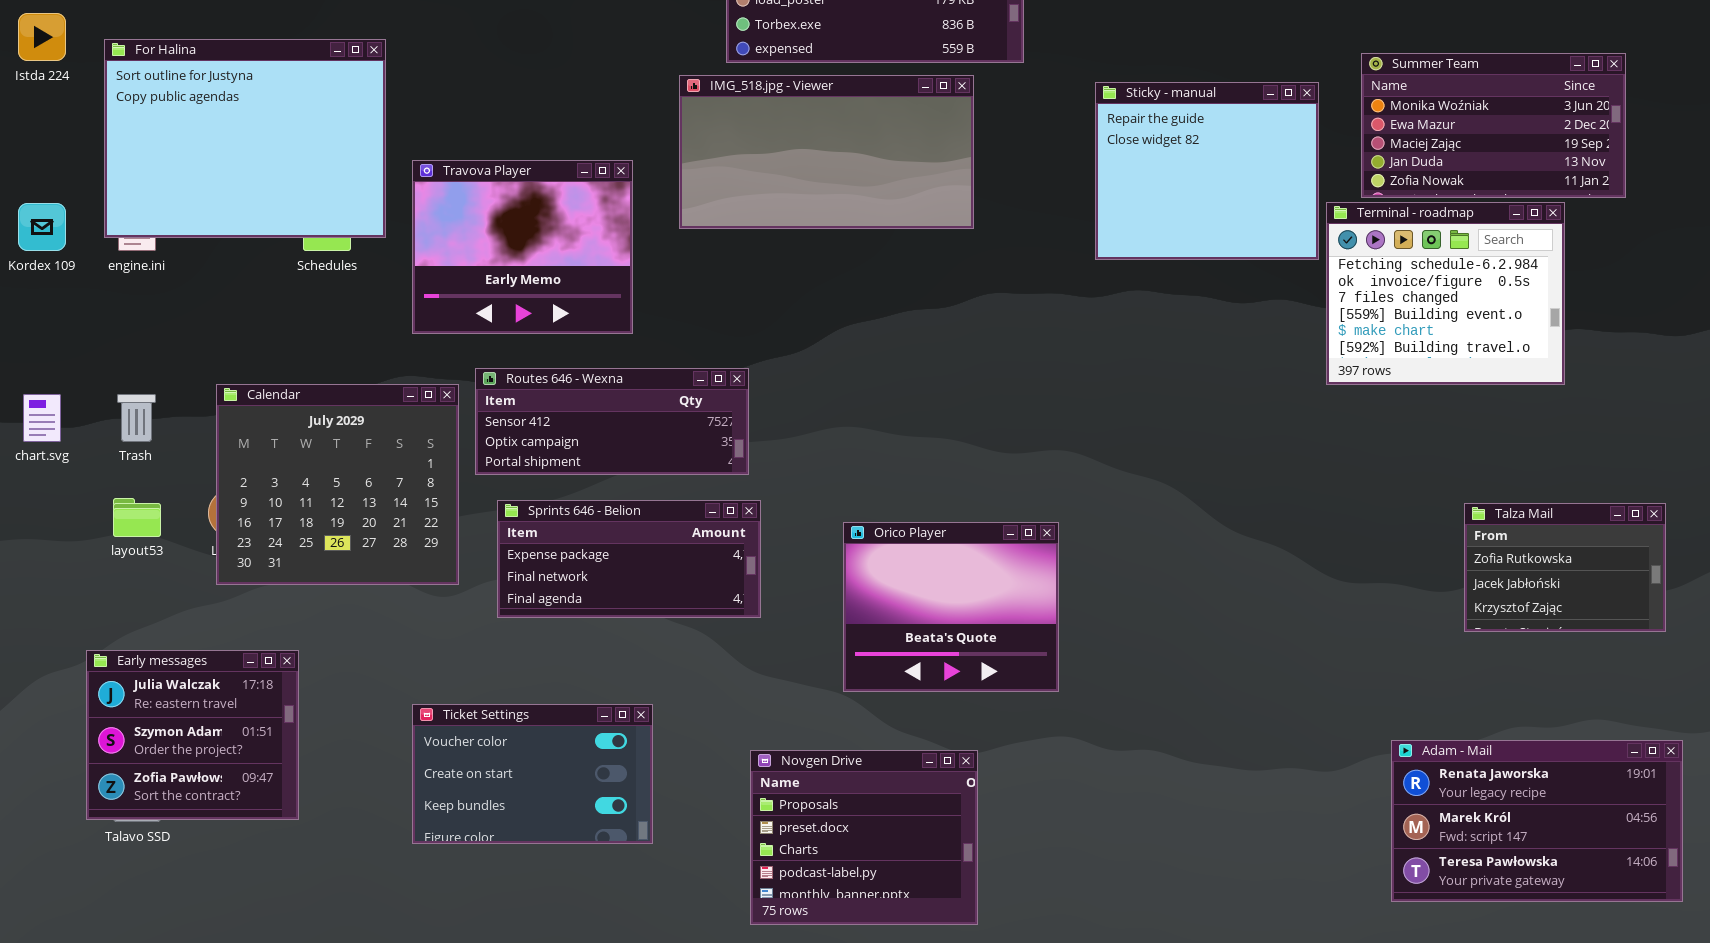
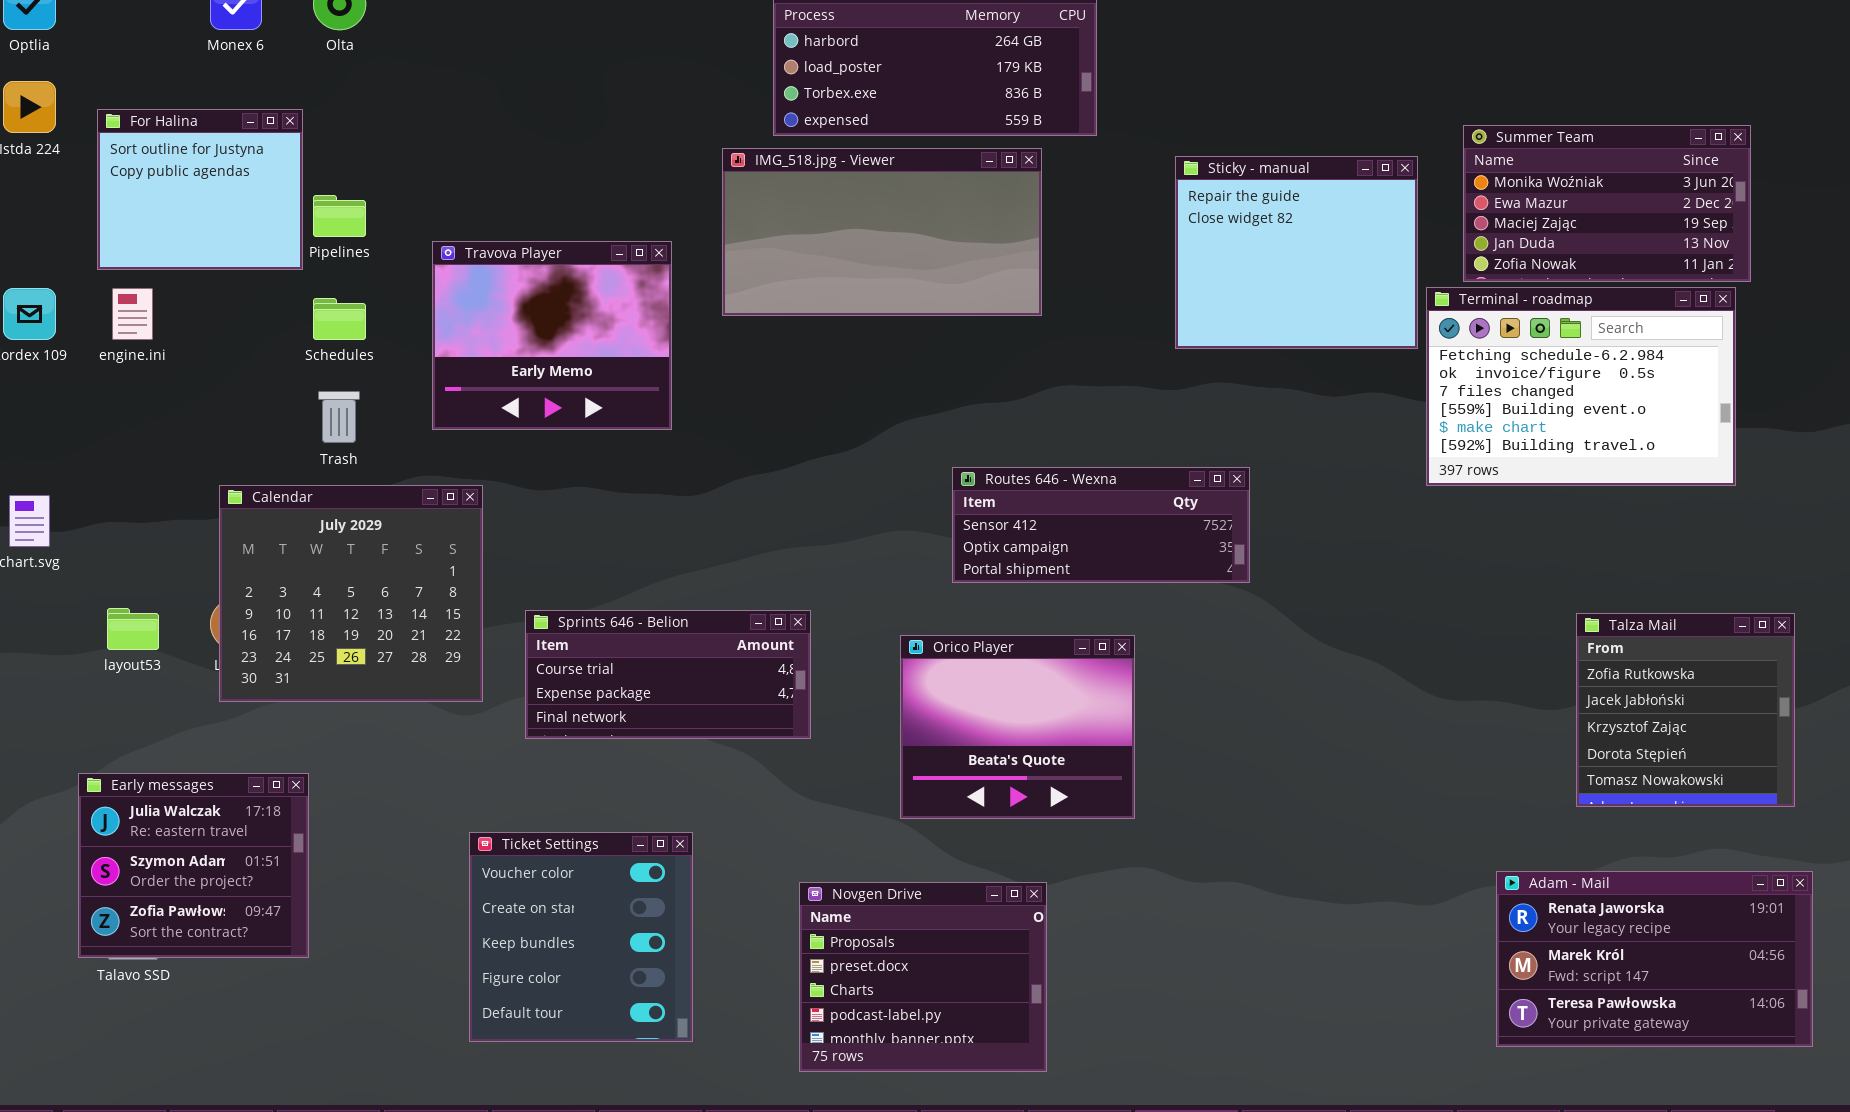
For Halina: [104,39,386,238] -> [97,109,303,270], resized
Terminal - roadmap: [1326,202,1565,385] -> [1426,287,1736,486], resized
Routes 646 - Wexna: [475,368,749,475] -> [952,467,1250,583], moved
Trash: [117,394,156,442] -> [318,391,360,443], moved
Sprints 646 - Belion: [497,500,761,618] -> [525,610,811,739], scrolled up 1 row
Talza Mail: [1464,503,1666,632] -> [1576,613,1795,807], resized
Ticket Settings: [412,704,653,844] -> [469,832,693,1042], resized

